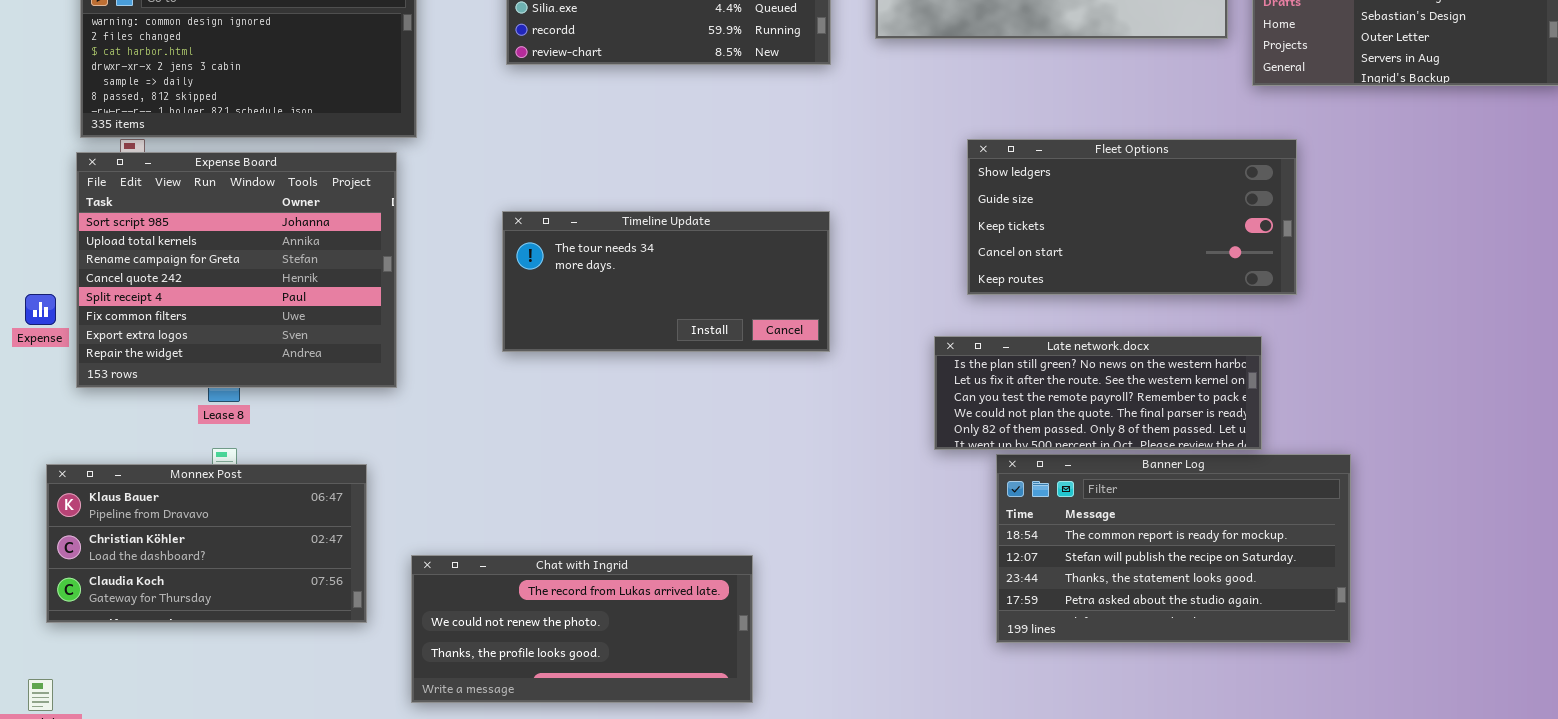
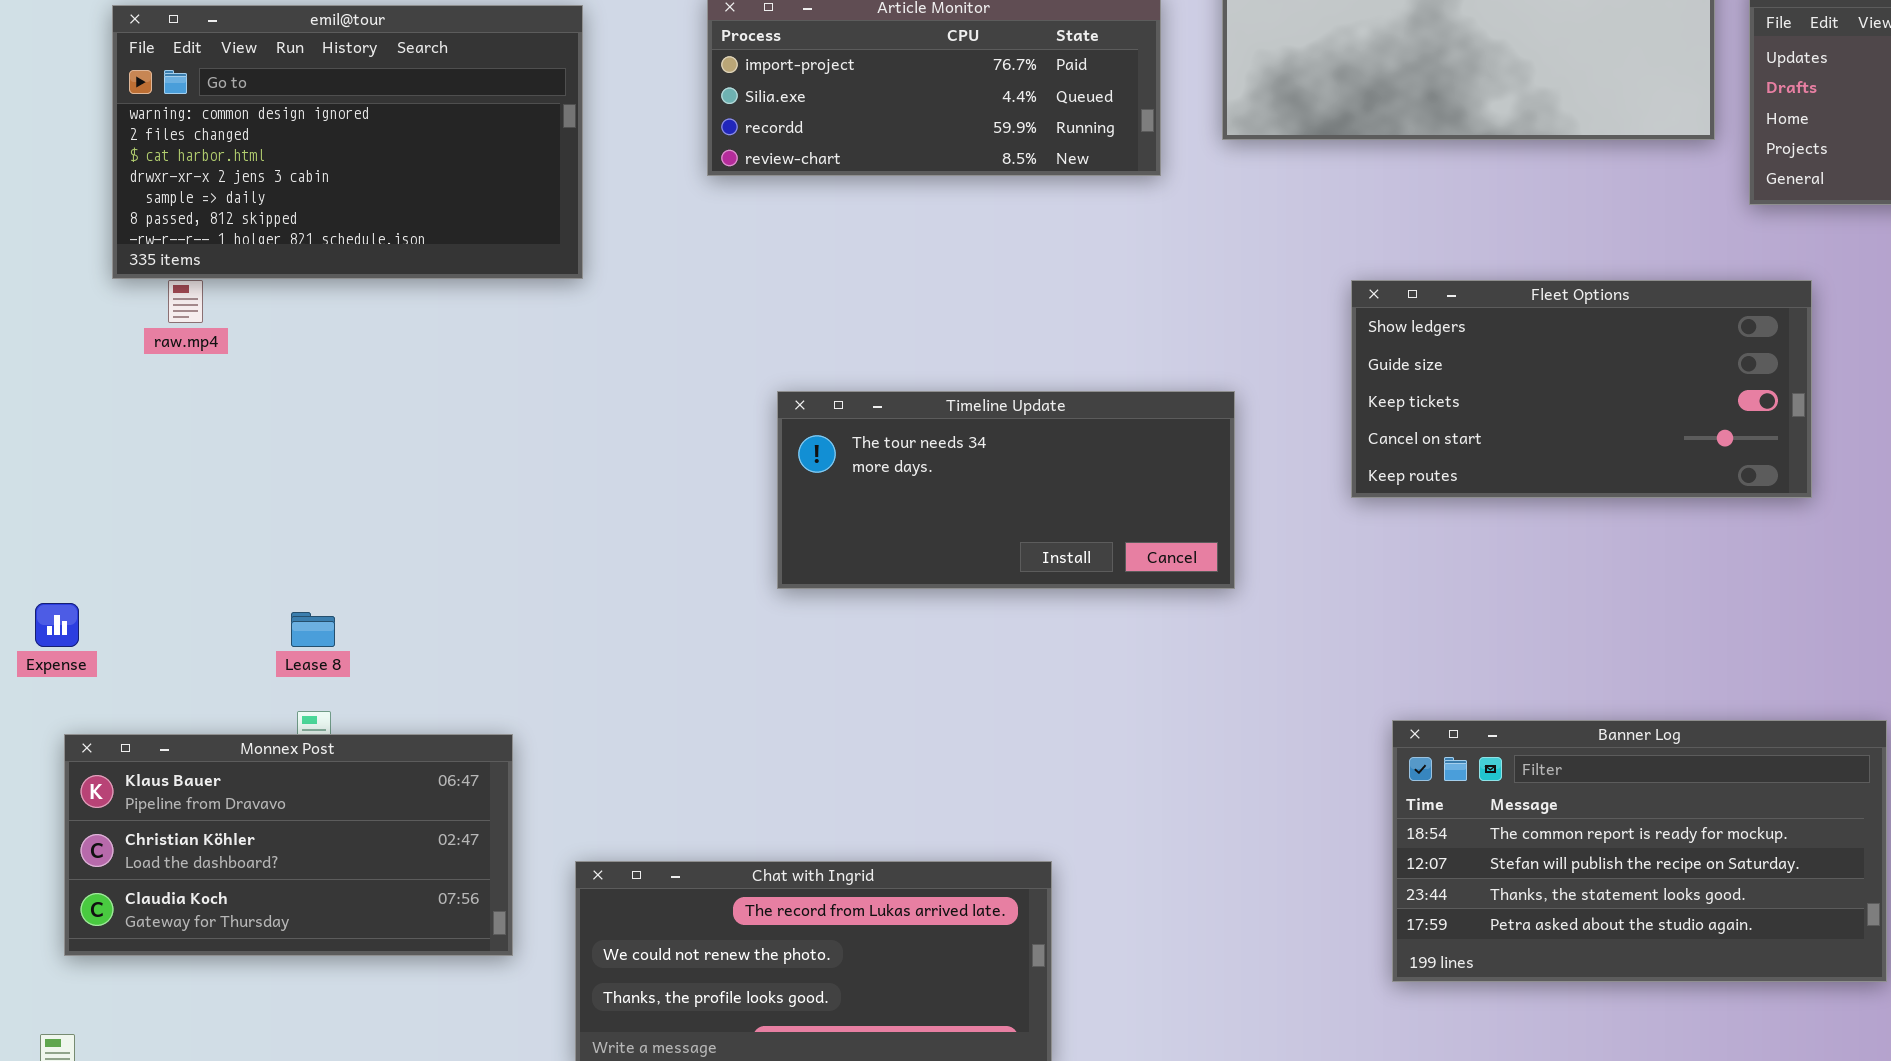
Expense Board: [76,152,397,388] -> none, closed
Timeline Update: [502,211,830,352] -> [777,391,1235,589], moved
Expense: [25,294,56,325] -> [35,603,79,647], moved
Late network.docx: [934,336,1262,450] -> none, closed

